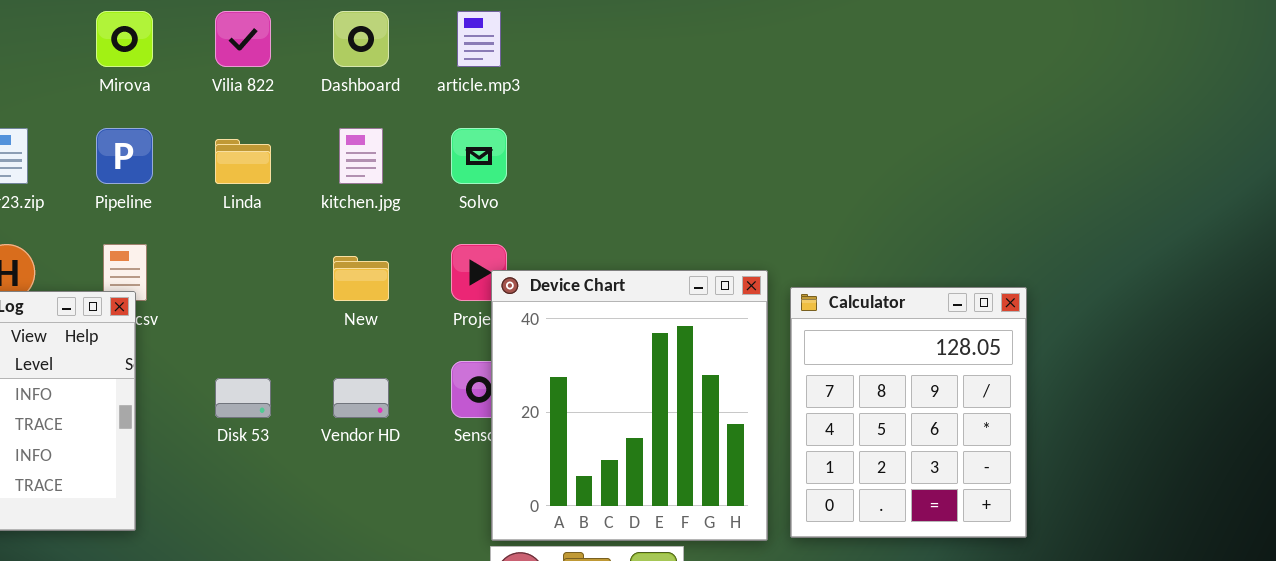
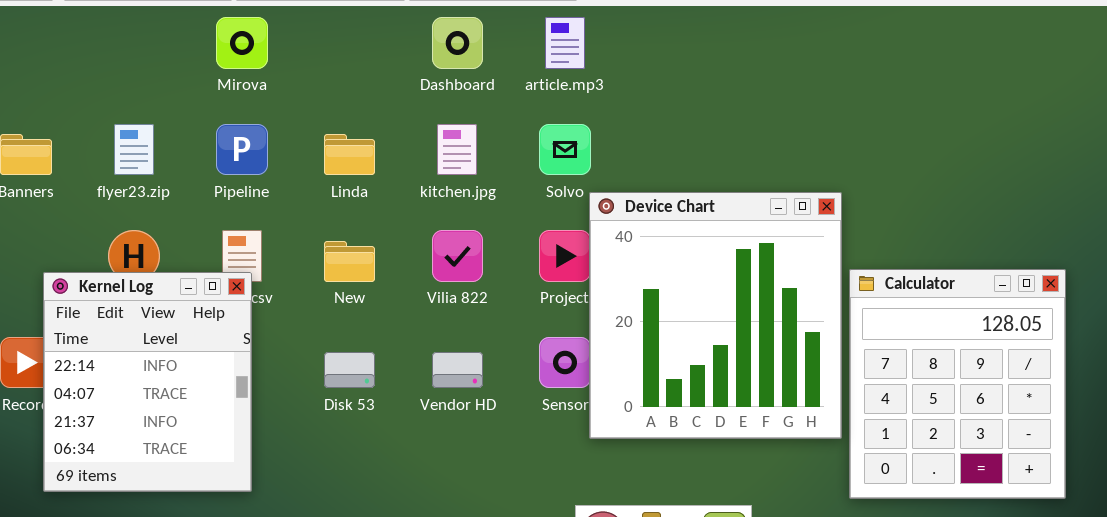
Vilia 822: [215,11,271,67] -> [432,230,483,282], moved
New: [333,256,389,301] -> [324,241,375,282], moved
Device Chart: [491,270,768,541] -> [589,192,842,439], moved

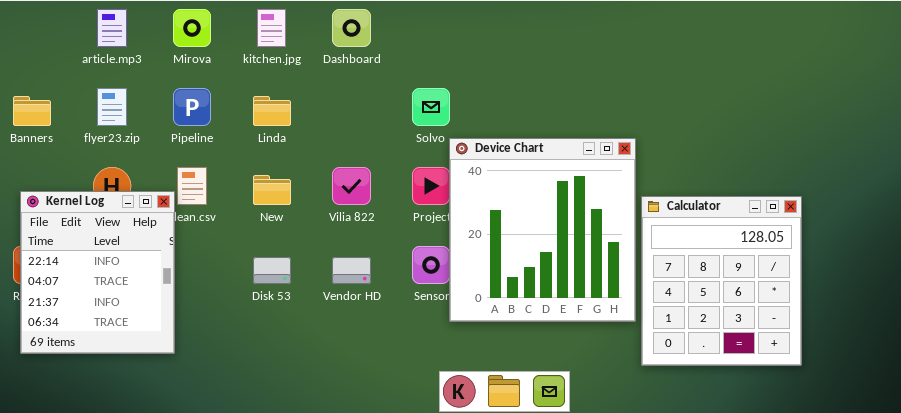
article.mp3: [545,17,585,69] -> [97,9,127,47], moved
kitchen.jpg: [437,124,477,175] -> [257,9,286,47], moved
Kernel Log: [43,272,252,492] -> [20,191,175,354], moved

